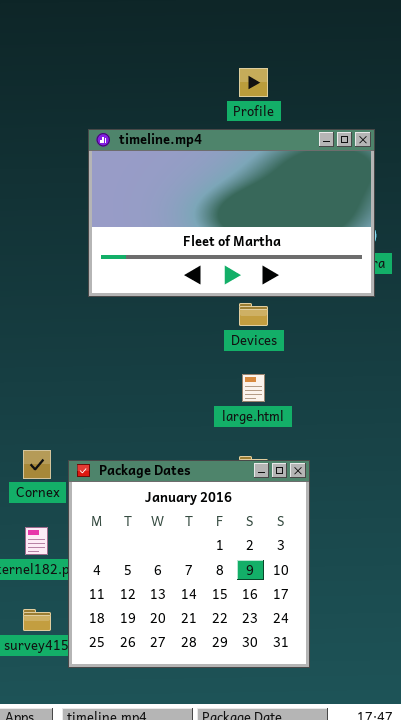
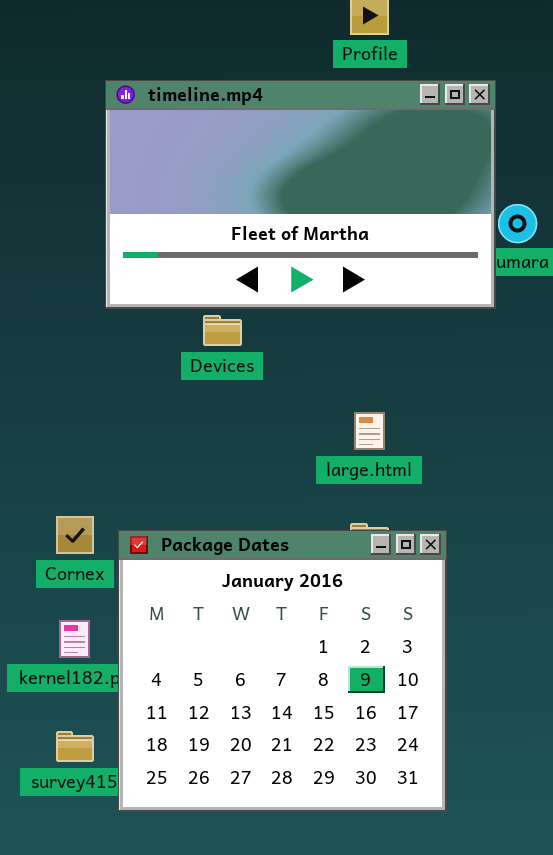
timeline.mp4: [88,129,375,297] -> [105,80,496,309], moved
Devices: [239,303,268,326] -> [203,315,242,346], moved

